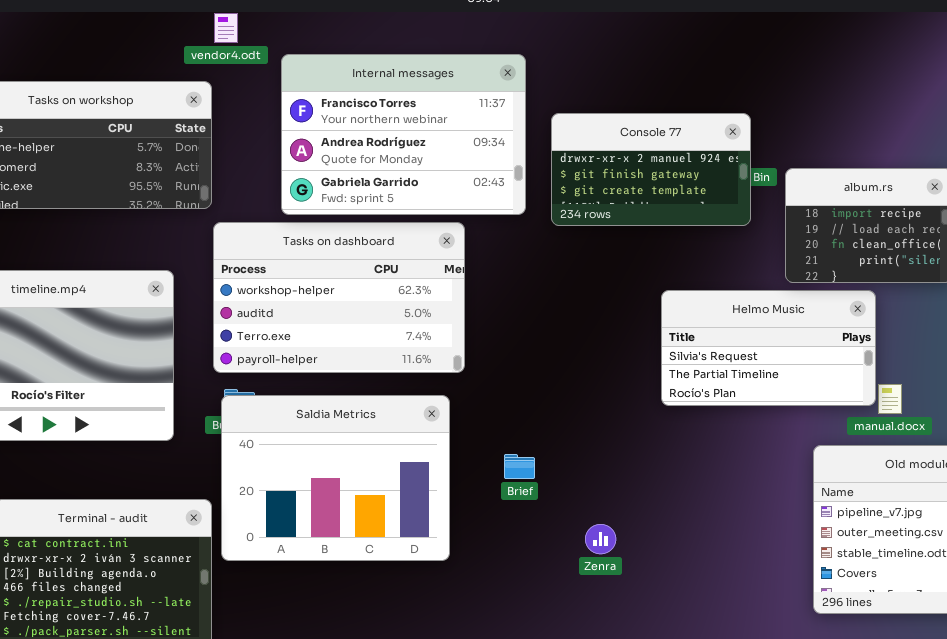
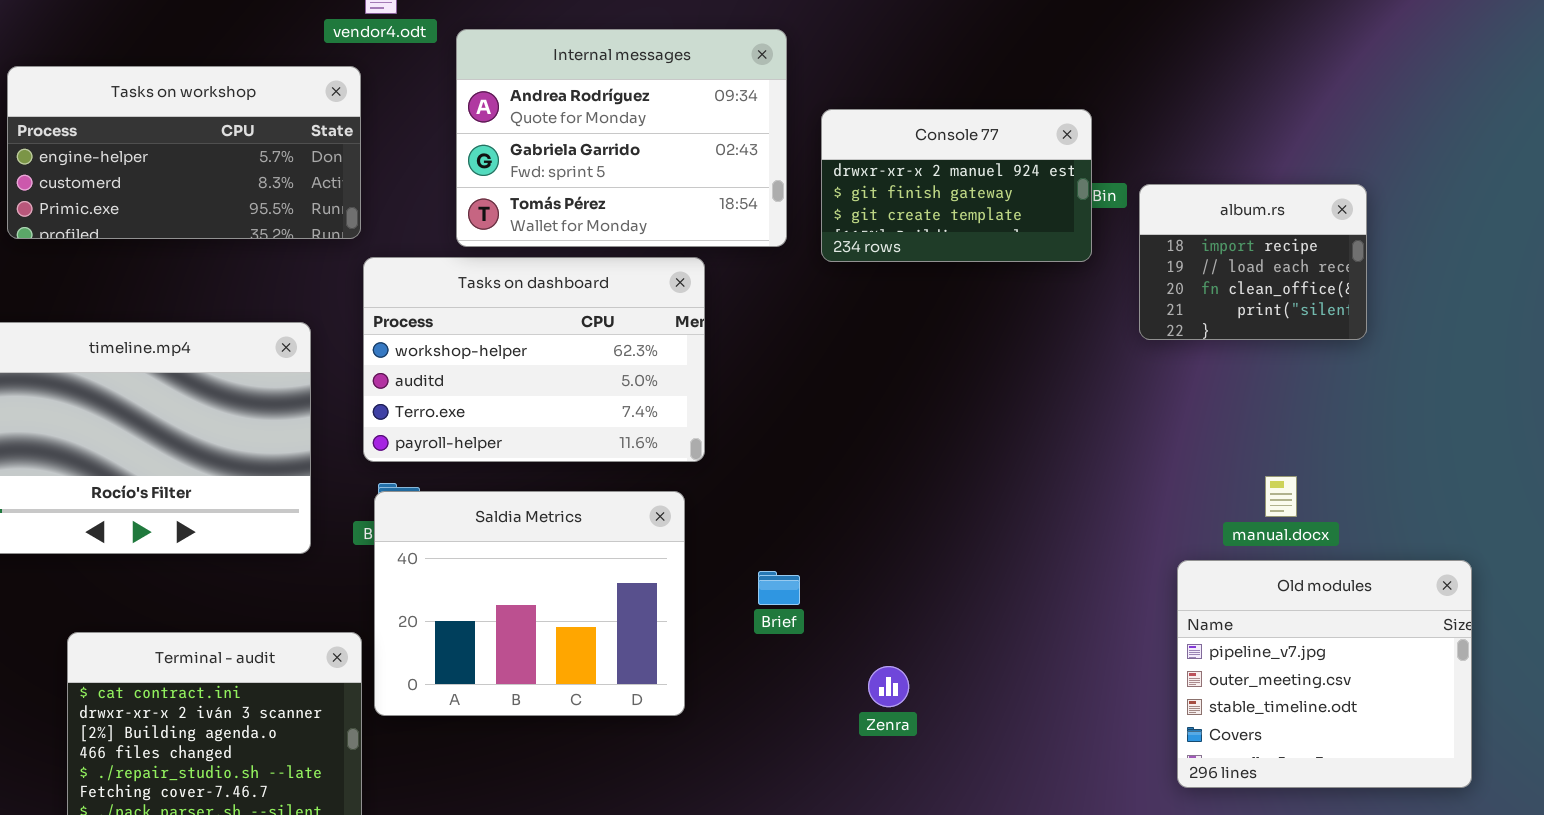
Internal messages: [281,54,526,215] -> [456,29,787,247], scrolled down 1 row
Helmo Music: [661,290,876,406] -> none, closed

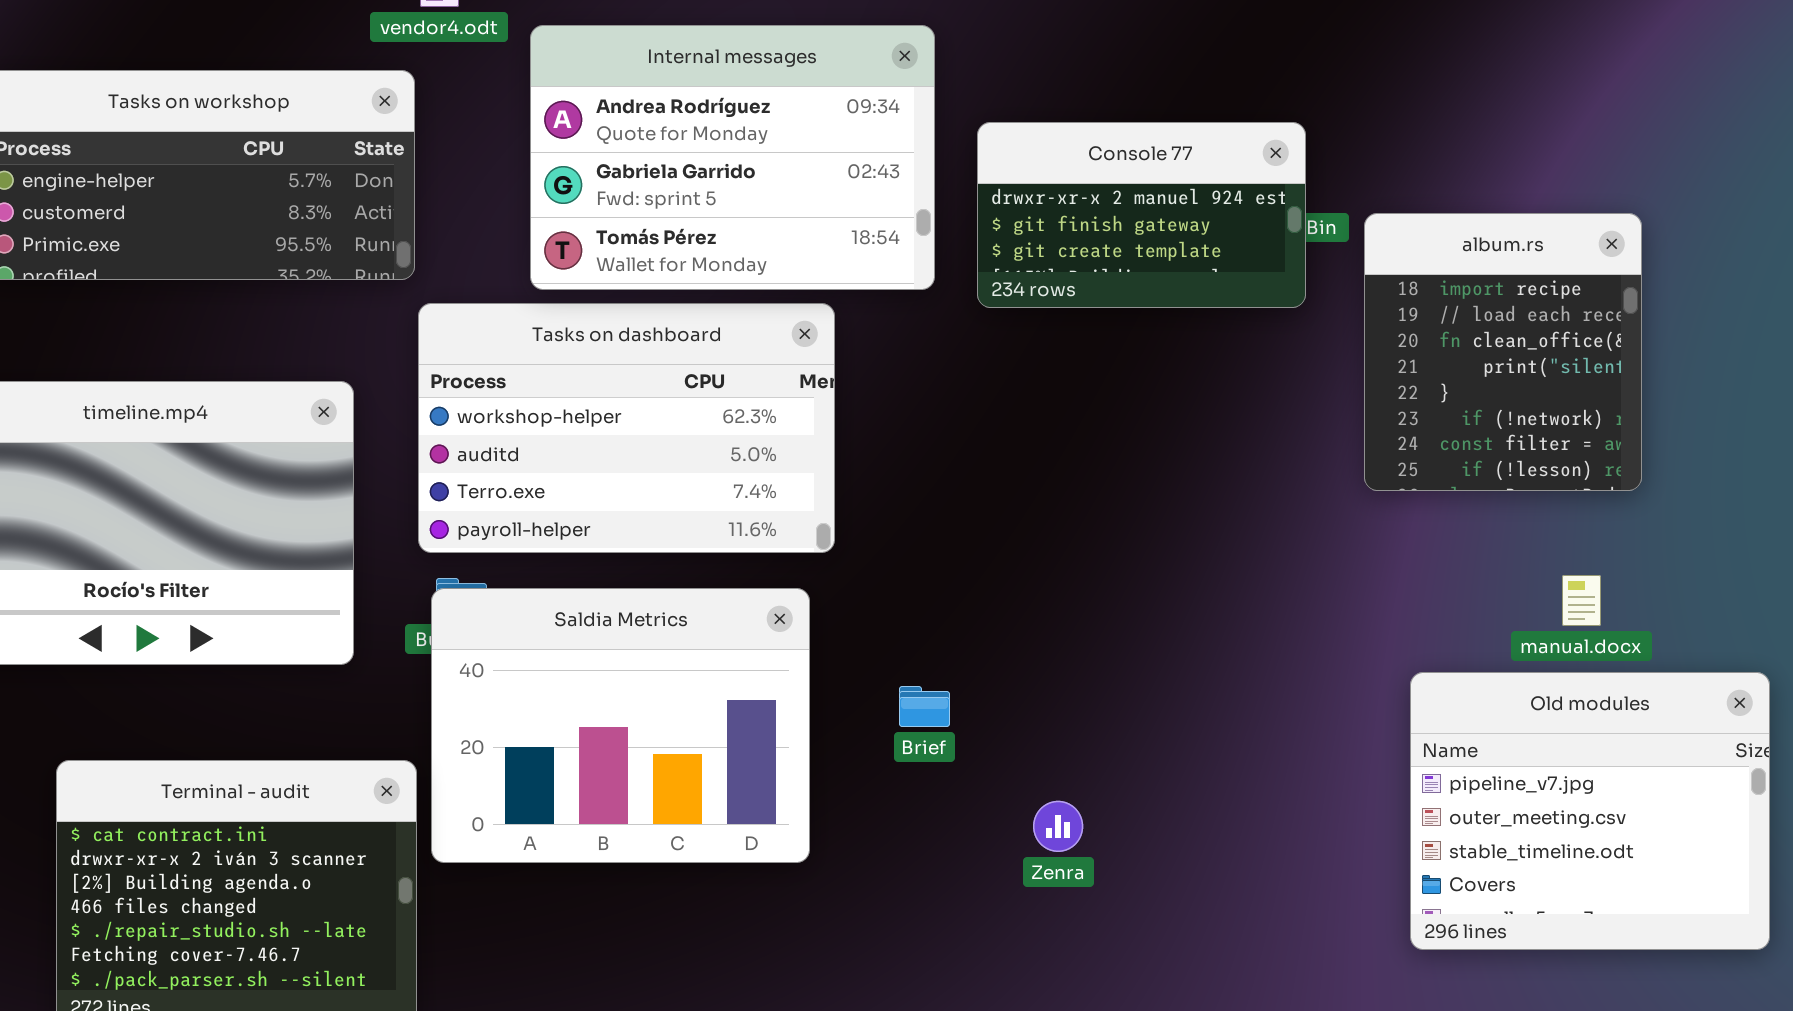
album.rs: [1139,184,1367,340] -> [1364,213,1642,491], resized
manual.docx: [1265,476,1297,517] -> [1562,575,1601,626], moved

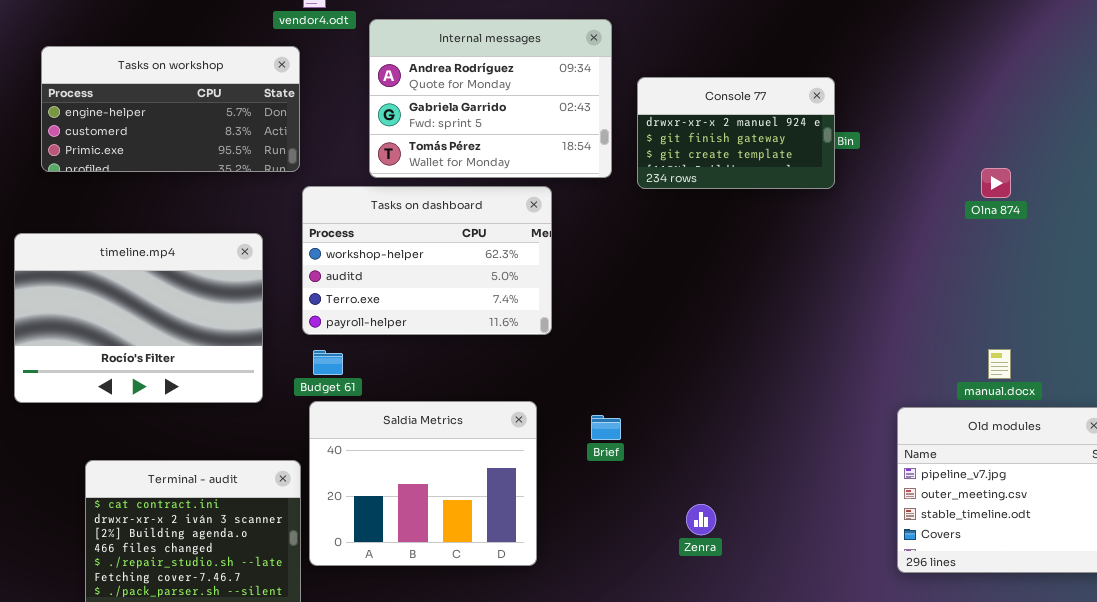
album.rs: [1364,213,1642,491] -> none, closed
Saldia Metrics: [431,588,810,863] -> [309,401,537,566], moved
Zenra: [1033,801,1083,852] -> [686,504,716,535], moved

